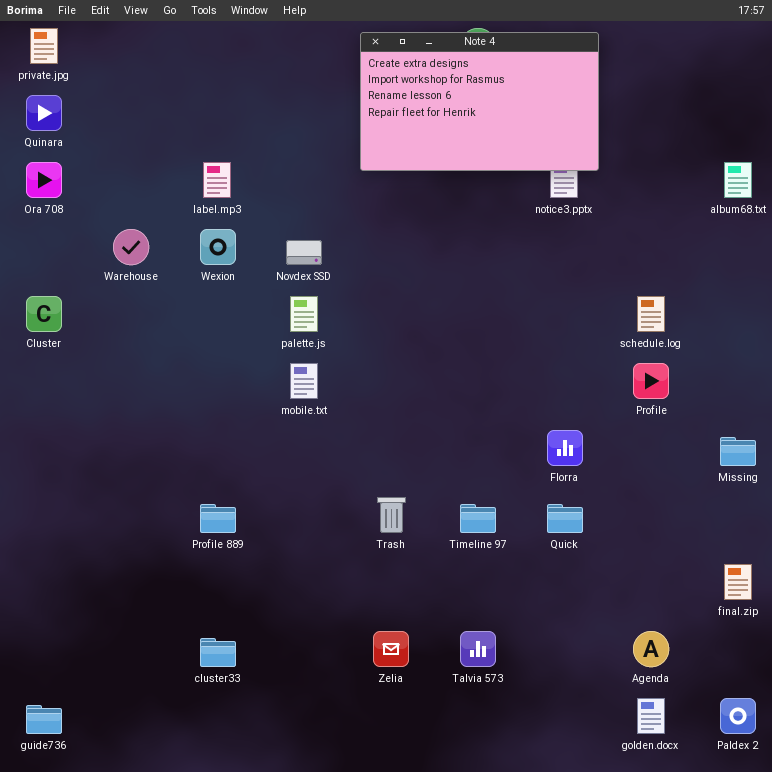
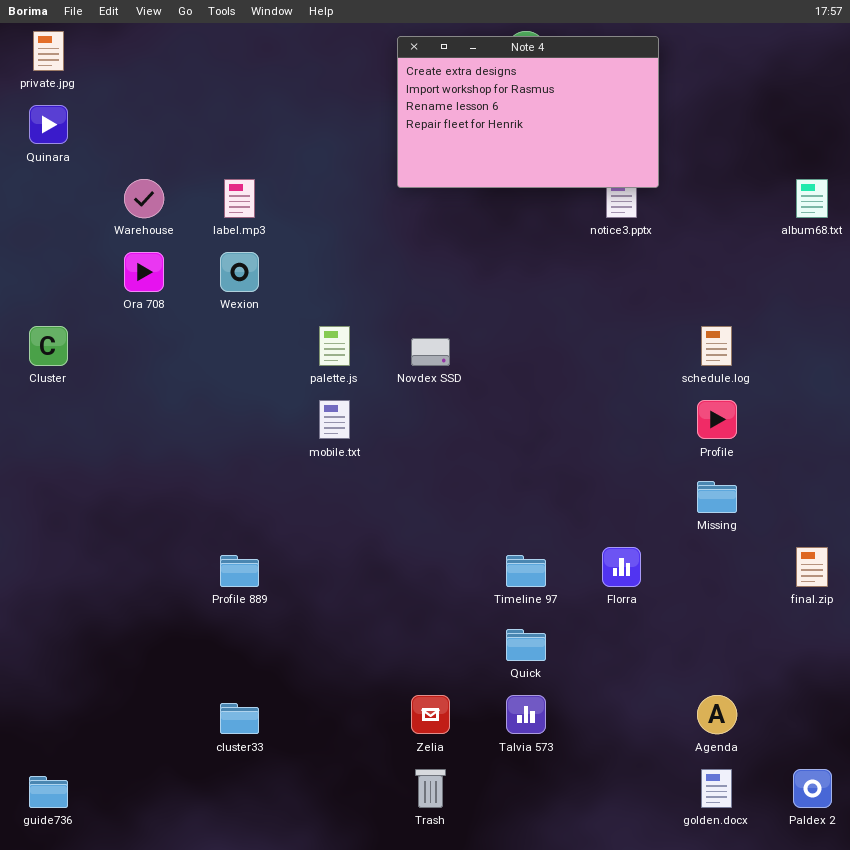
Ora 708: [26,162,62,198] -> [124,252,164,292], moved
Warehouse: [113,229,149,265] -> [124,179,164,218], moved
Novdex SSD: [286,240,322,265] -> [411,338,450,366], moved
Florra: [547,430,583,466] -> [602,547,641,587], moved
Missing: [720,437,756,466] -> [697,481,737,513], moved
Trash: [377,497,406,533] -> [415,769,446,808], moved
Quick: [547,504,583,533] -> [506,629,546,661], moved
final.zip: [724,564,752,600] -> [796,547,828,587], moved

